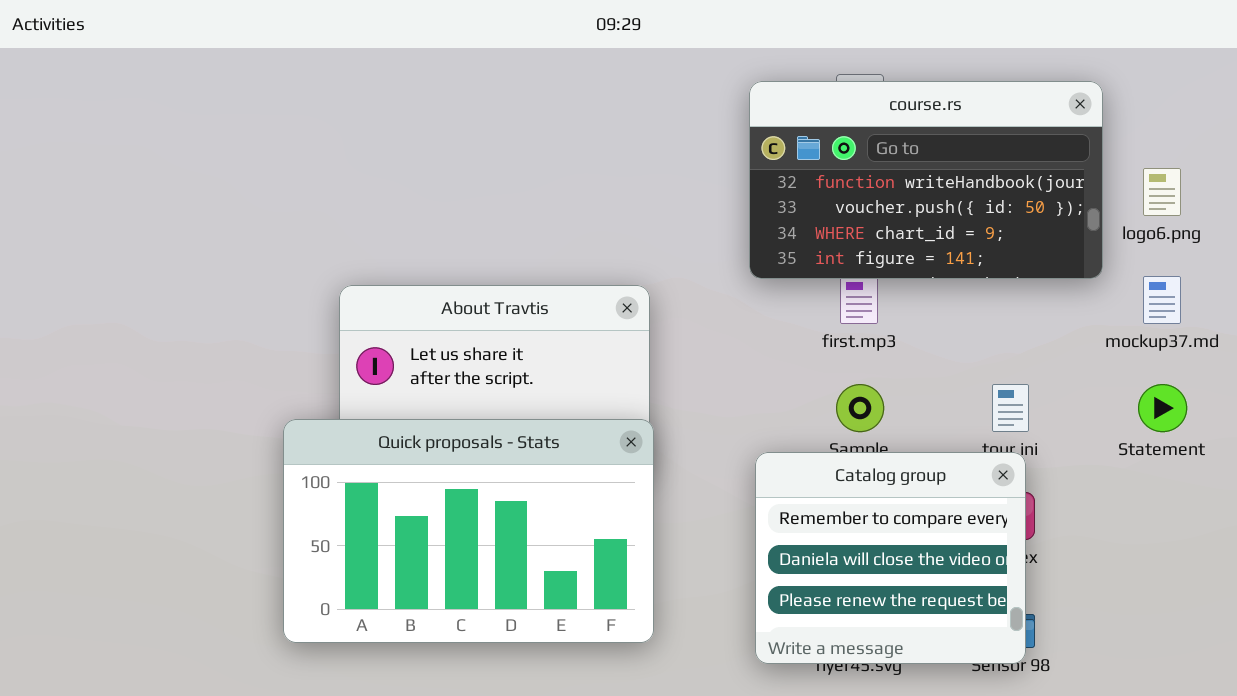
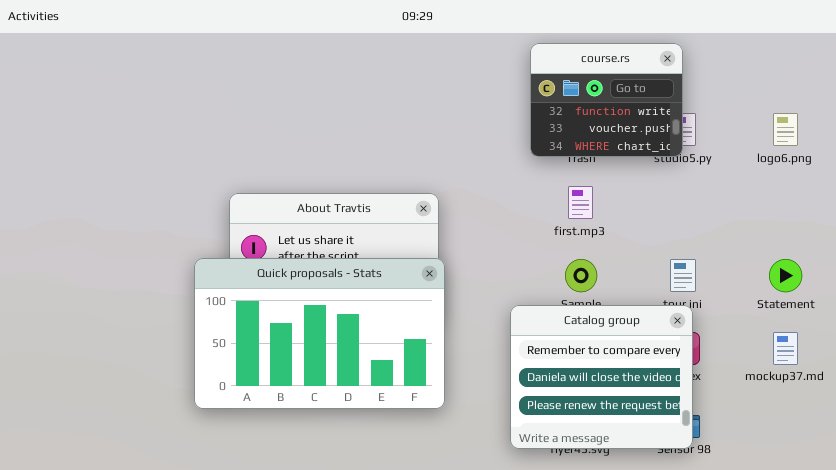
course.rs: [749,81,1103,279] -> [530,43,683,157], moved, resized
mockup37.md: [1143,276,1181,324] -> [773,332,798,365], moved
Quick proposals - Stats: [283,419,654,643] -> [194,258,445,409], moved

